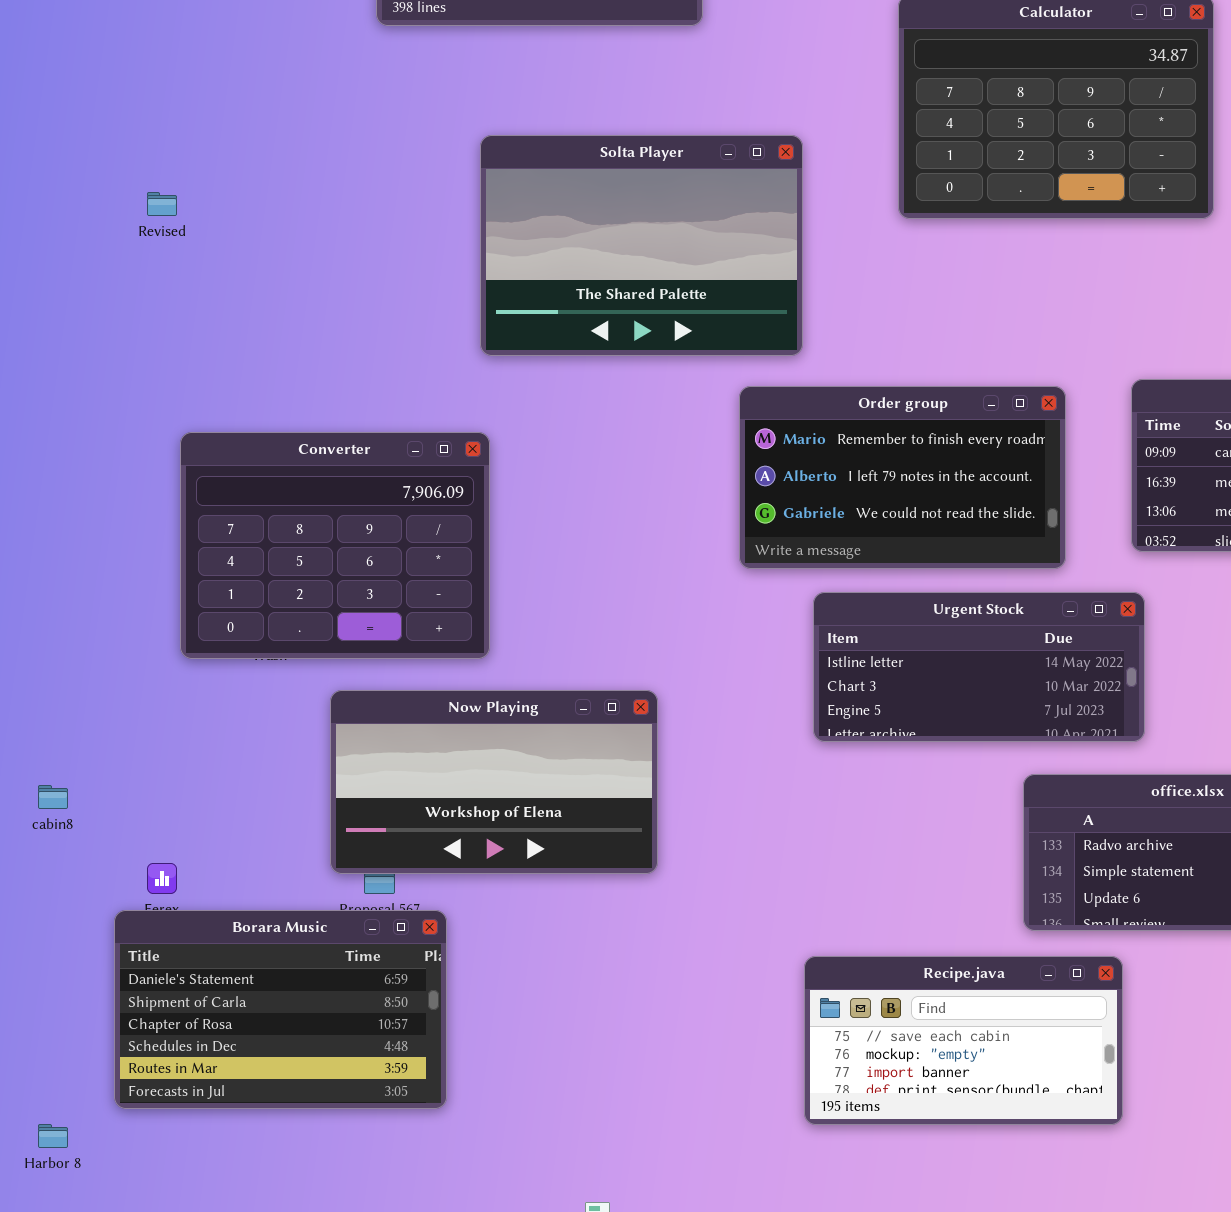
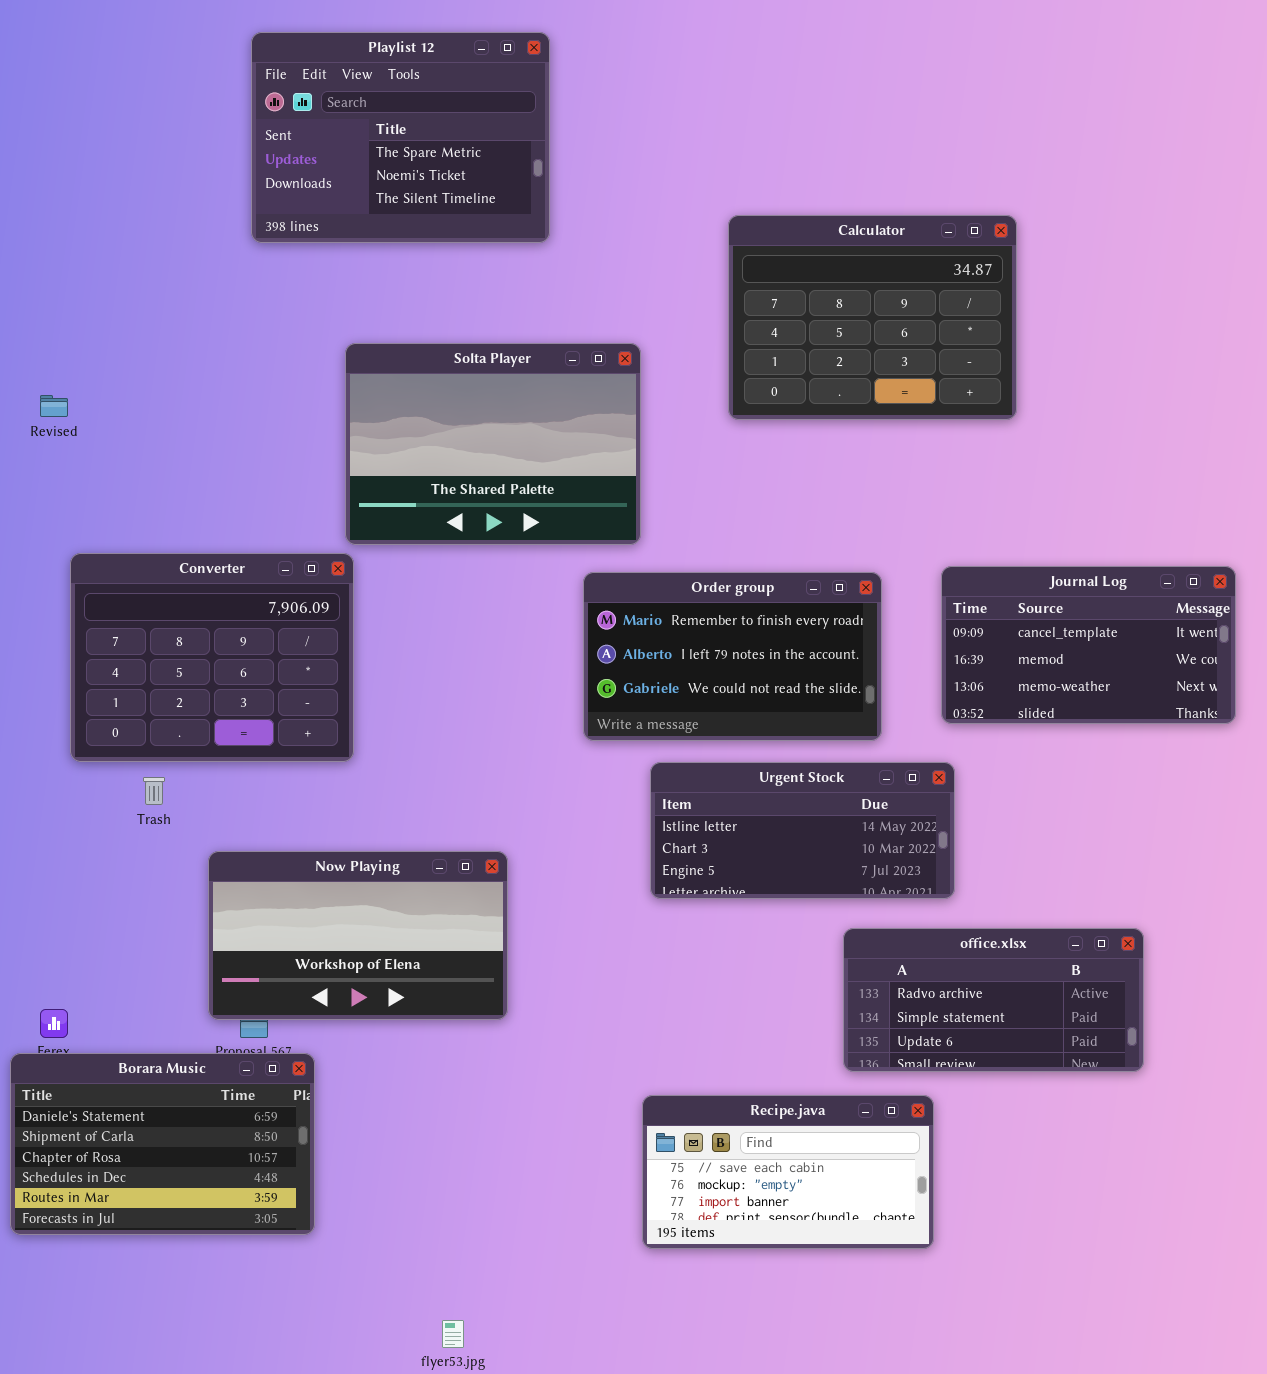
Converter: [180,432,490,659] -> [70,553,354,762], moved

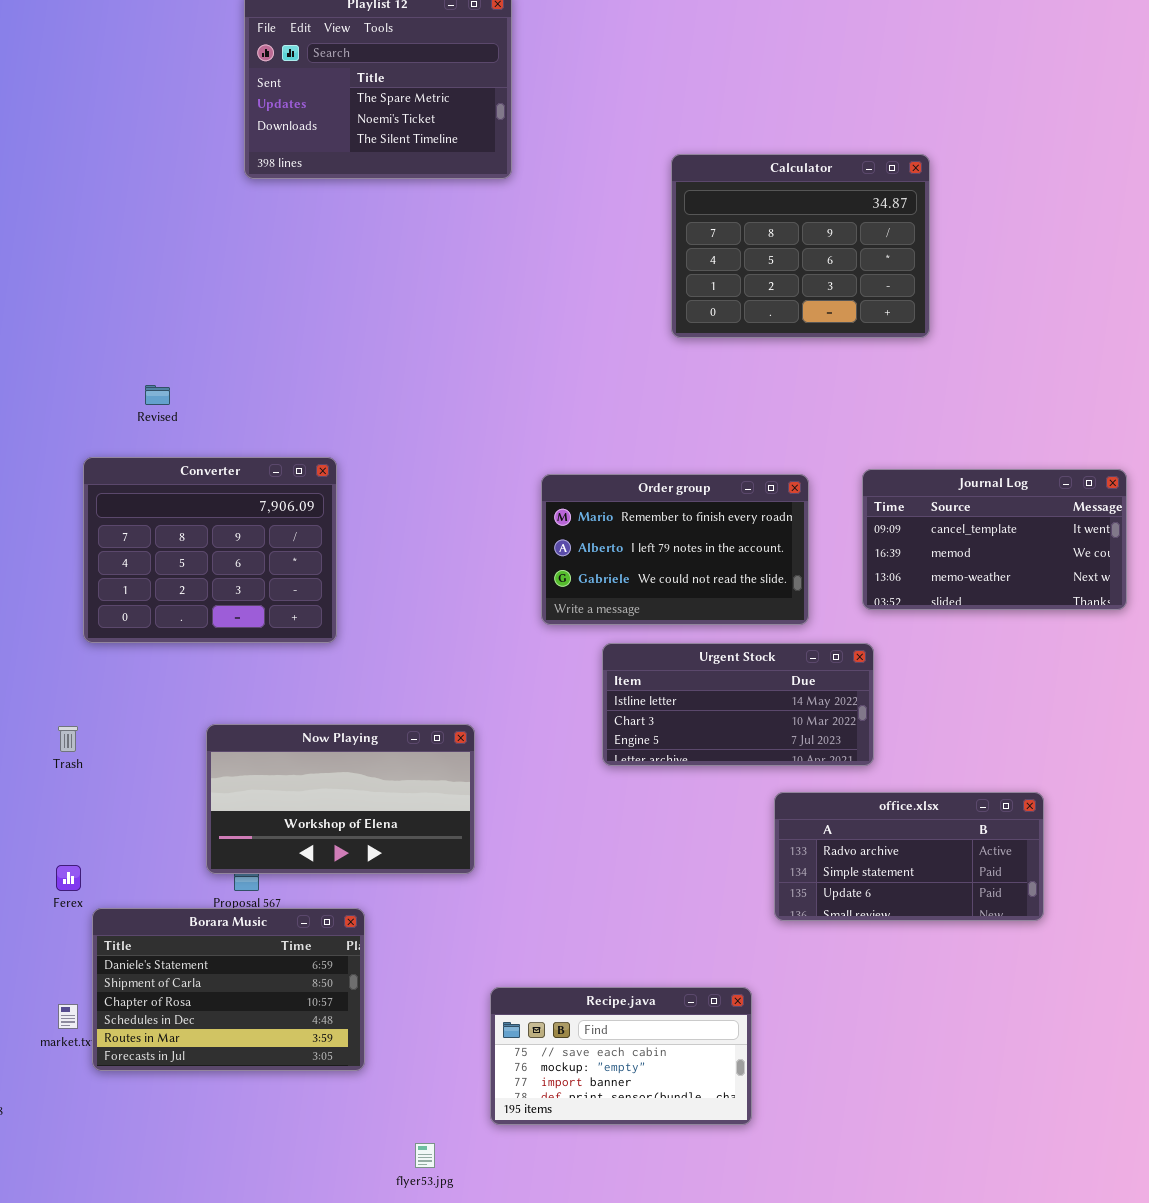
Solta Player: [345,343,641,545] -> none, closed
Revised: [40,395,68,417] -> [145,385,170,405], moved
Trash: [143,777,165,805] -> [58,726,78,752], moved
Borara Music: [10,1053,315,1235] -> [92,908,365,1071], moved
Recipe.java: [642,1095,934,1249] -> [490,987,752,1125], moved

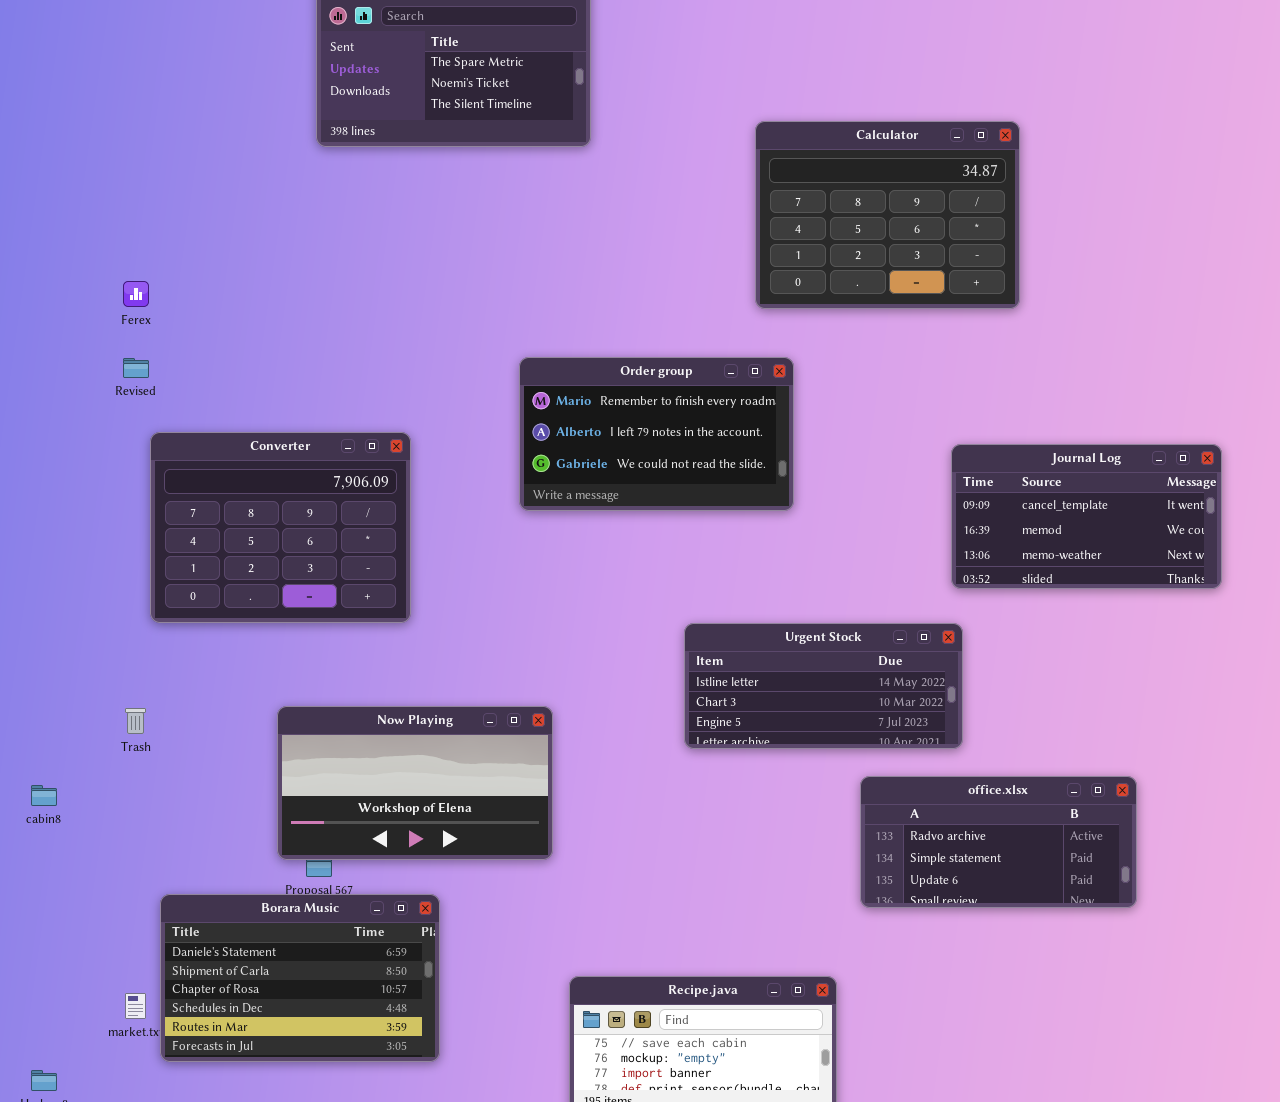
Revised: [145,385,170,405] -> [123,358,149,378], moved
Order group: [541,474,809,625] -> [519,357,794,511], moved
Ferex: [56,865,81,891] -> [123,281,149,307], moved

